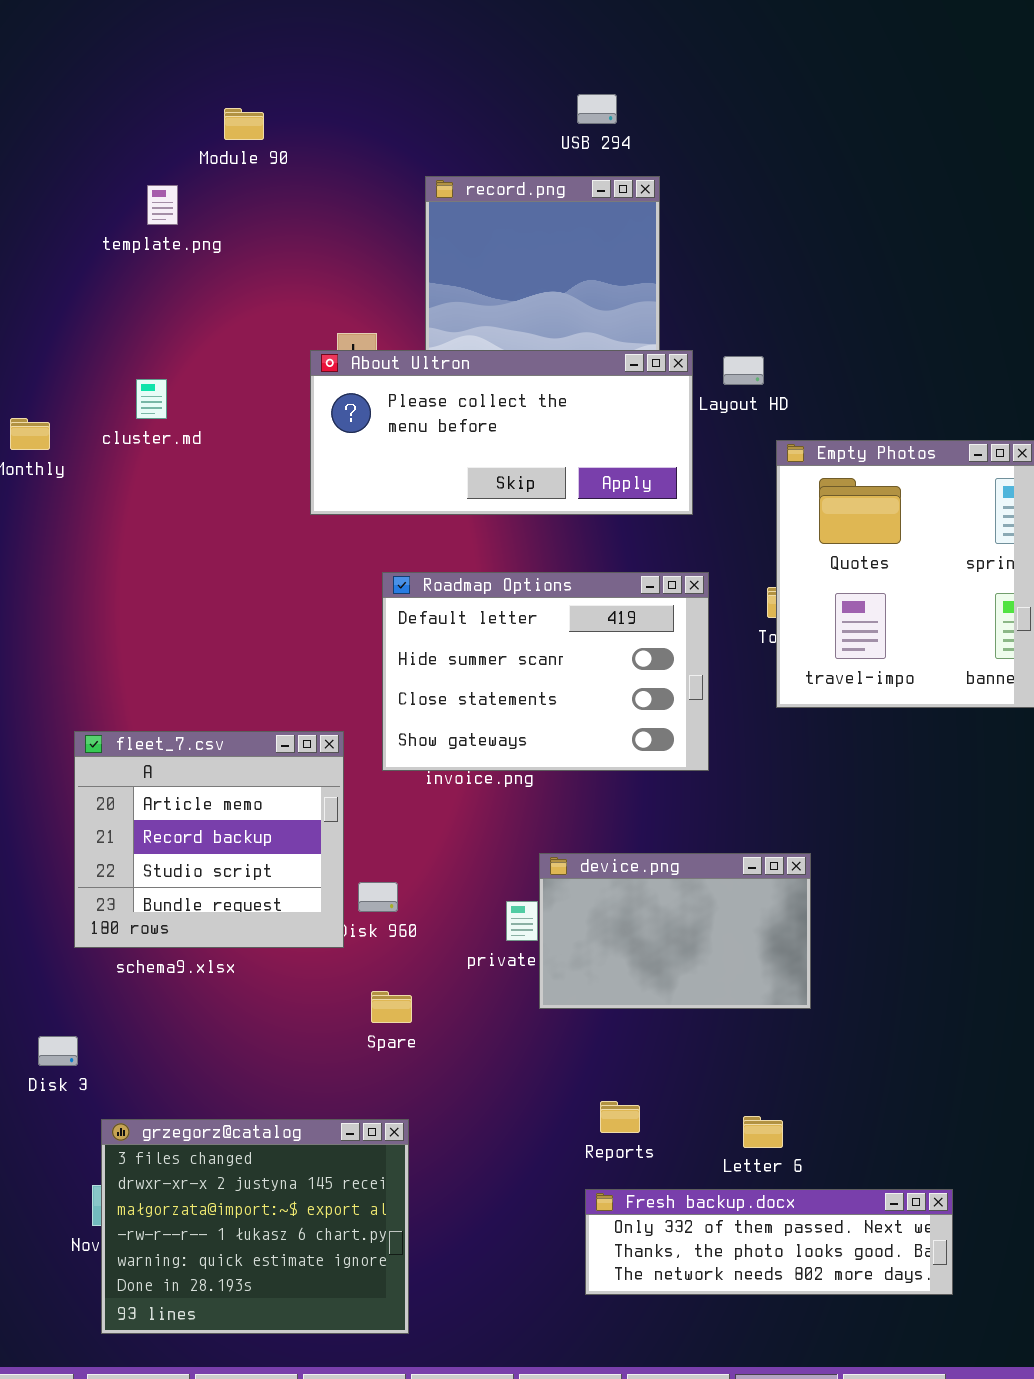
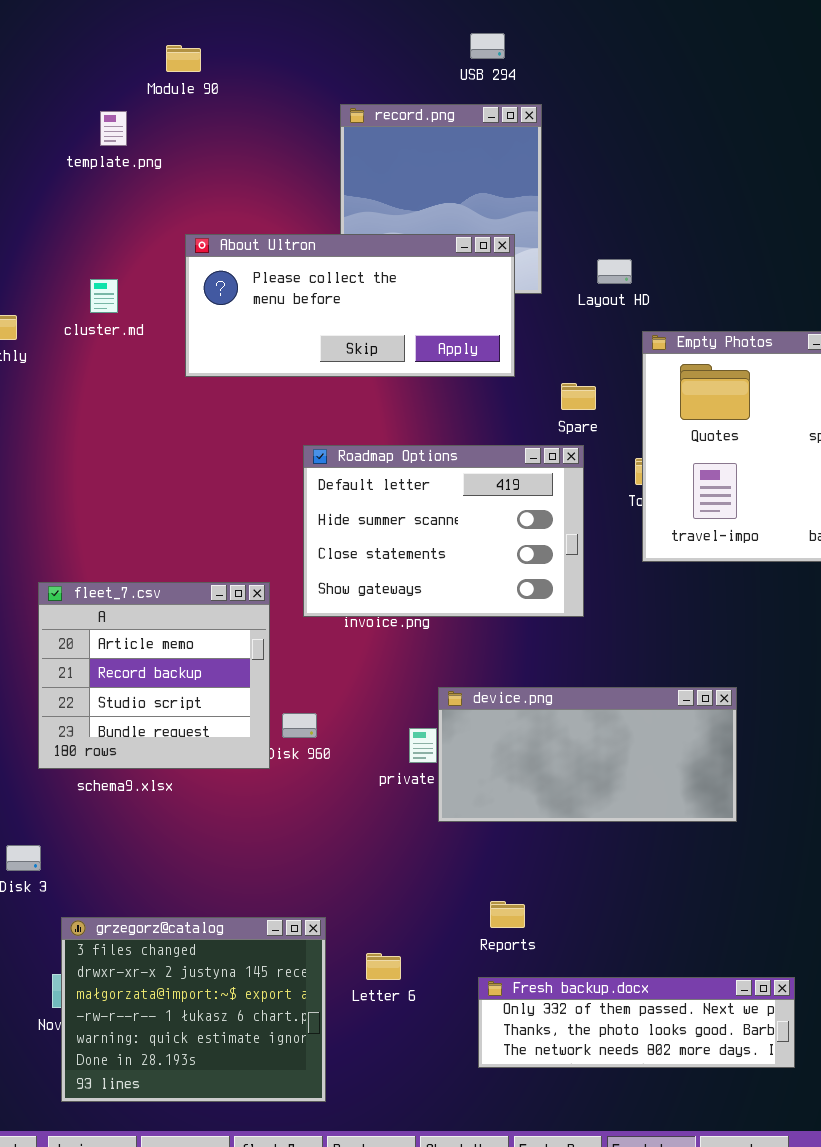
About Ultron: [310,350,693,515] -> [185,234,515,377], moved
device.png: [539,853,811,1009] -> [438,687,737,822], resized
Spare: [371,991,412,1023] -> [561,383,596,410], moved
Letter 6: [743,1116,783,1148] -> [366,953,401,980], moved

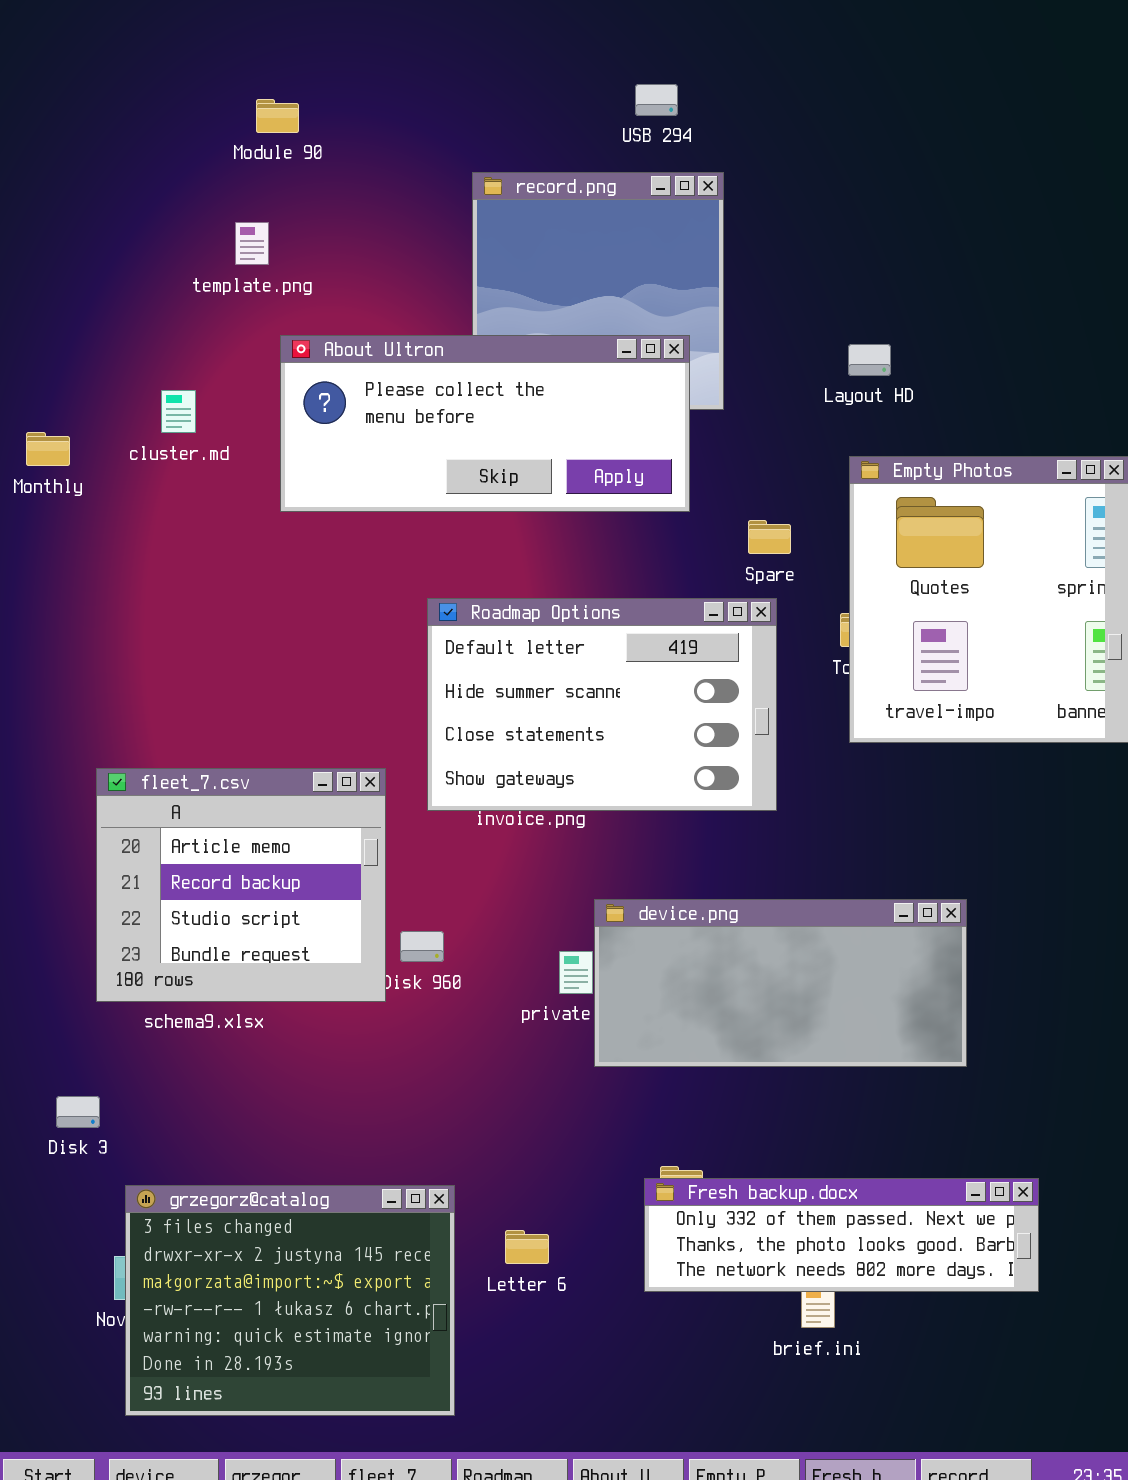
template.png: [100,111,127,146] -> [235,222,269,265], moved
Layout HD: [597,259,632,284] -> [848,344,891,376], moved
Fresh backup.docx: [478,977,795,1068] -> [644,1178,1039,1292], moved

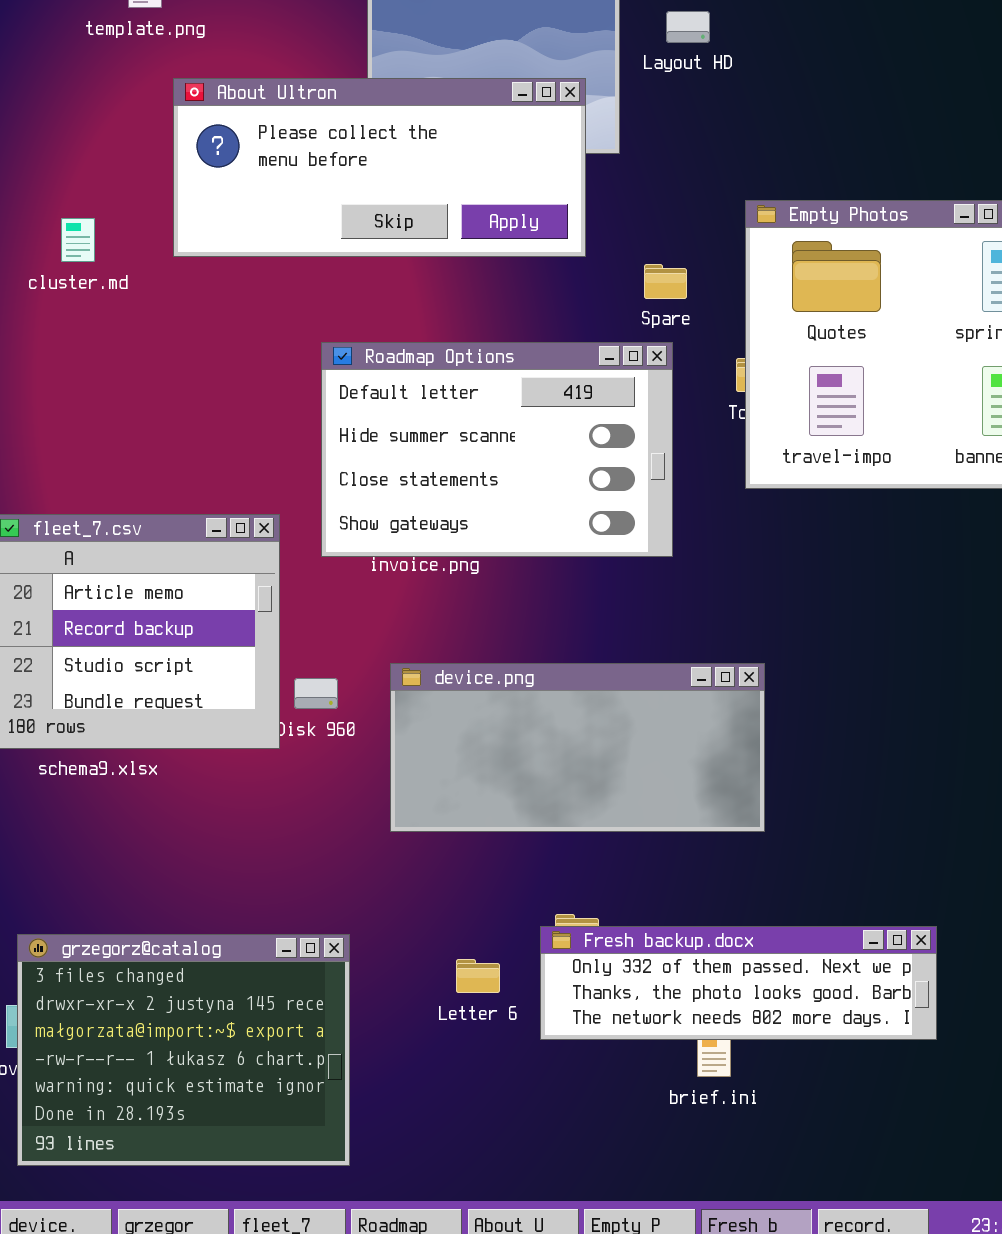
Layout HD: [848,344,891,376] -> [666,11,710,43], moved
cluster.md: [161,390,196,433] -> [61,218,95,262], moved
device.png: [594,899,967,1067] -> [390,663,765,832], moved
Letter 6: [505,1230,549,1264] -> [456,959,500,993], moved

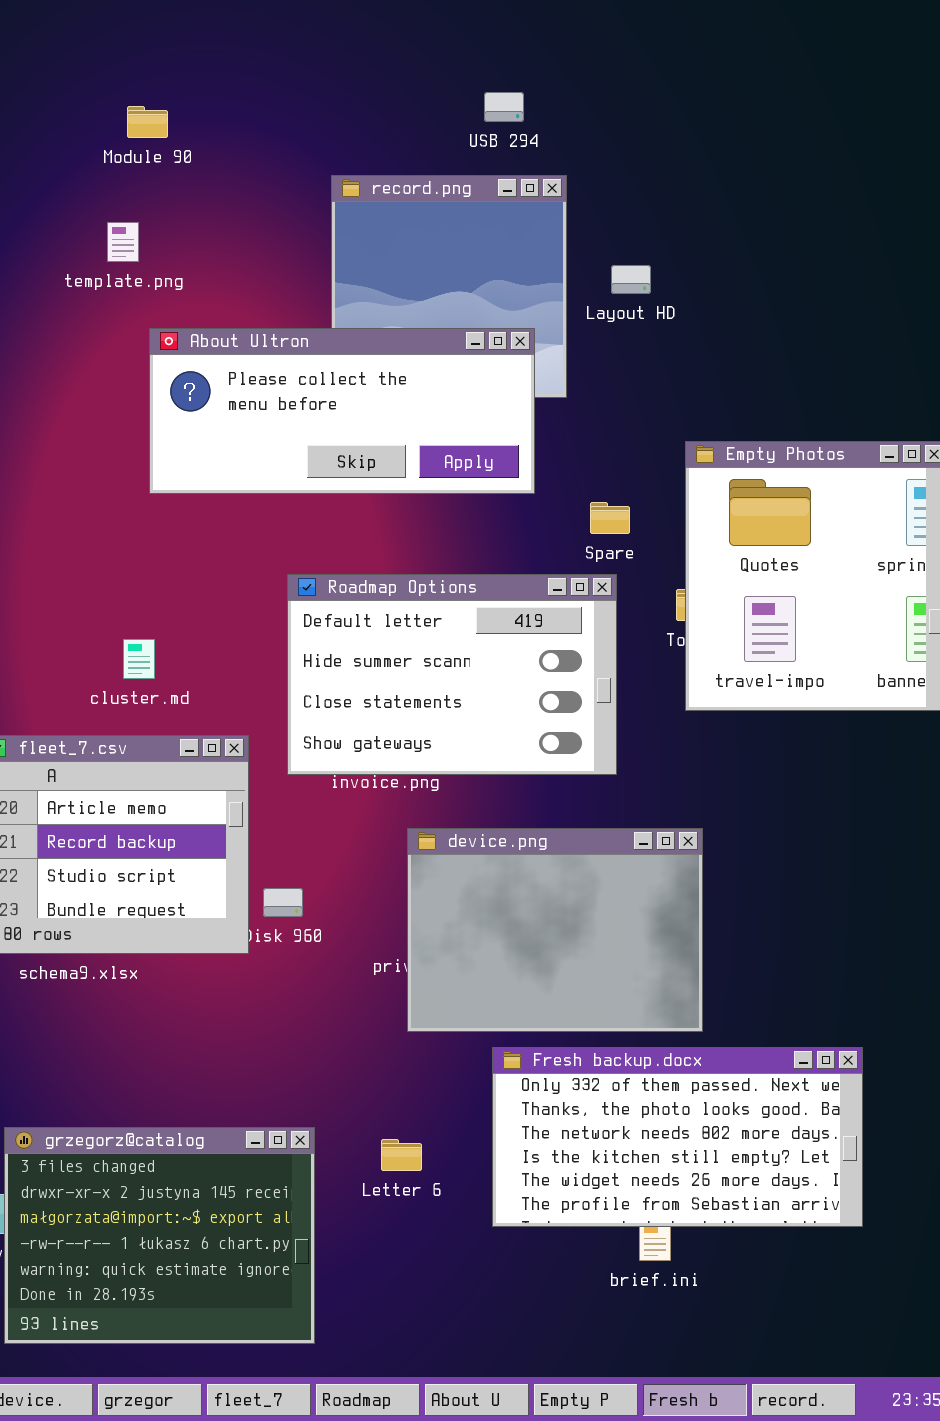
cluster.md: [61,218,95,262] -> [123,639,155,679], moved
device.png: [390,663,765,832] -> [407,828,703,1032], resized
Fresh backup.docx: [540,926,937,1040] -> [492,1047,863,1227], resized
Letter 6: [456,959,500,993] -> [381,1139,422,1171], moved

